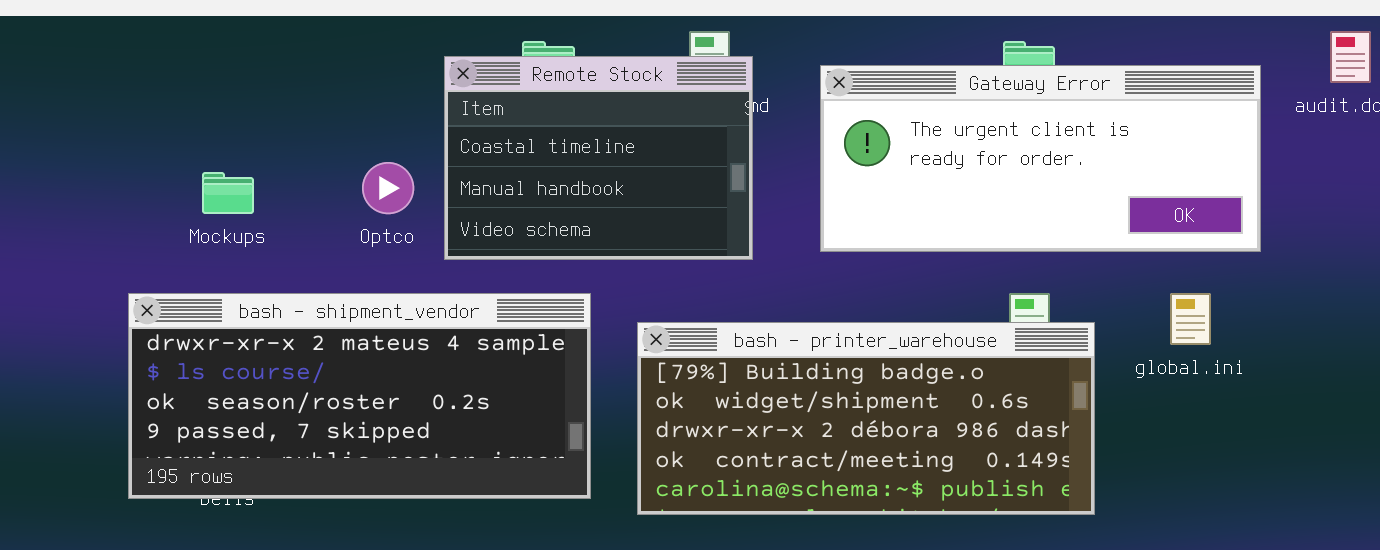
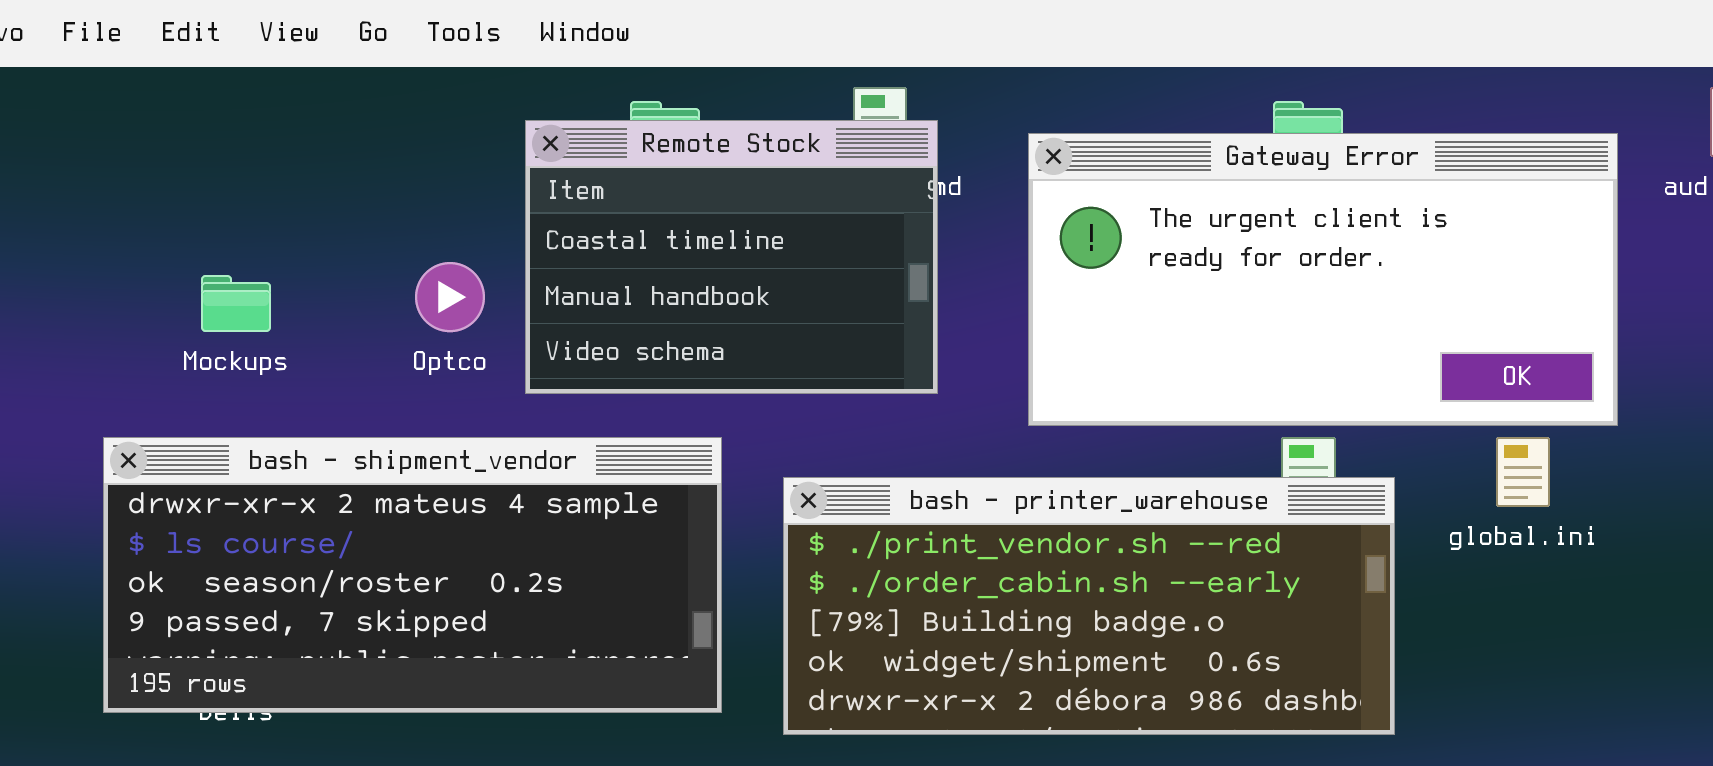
Gateway Error: [820,65,1261,252] -> [1028,133,1618,426], resized
bash - printer_warehouse: [637,322,1095,515] -> [783,477,1395,735], scrolled up 2 rows

